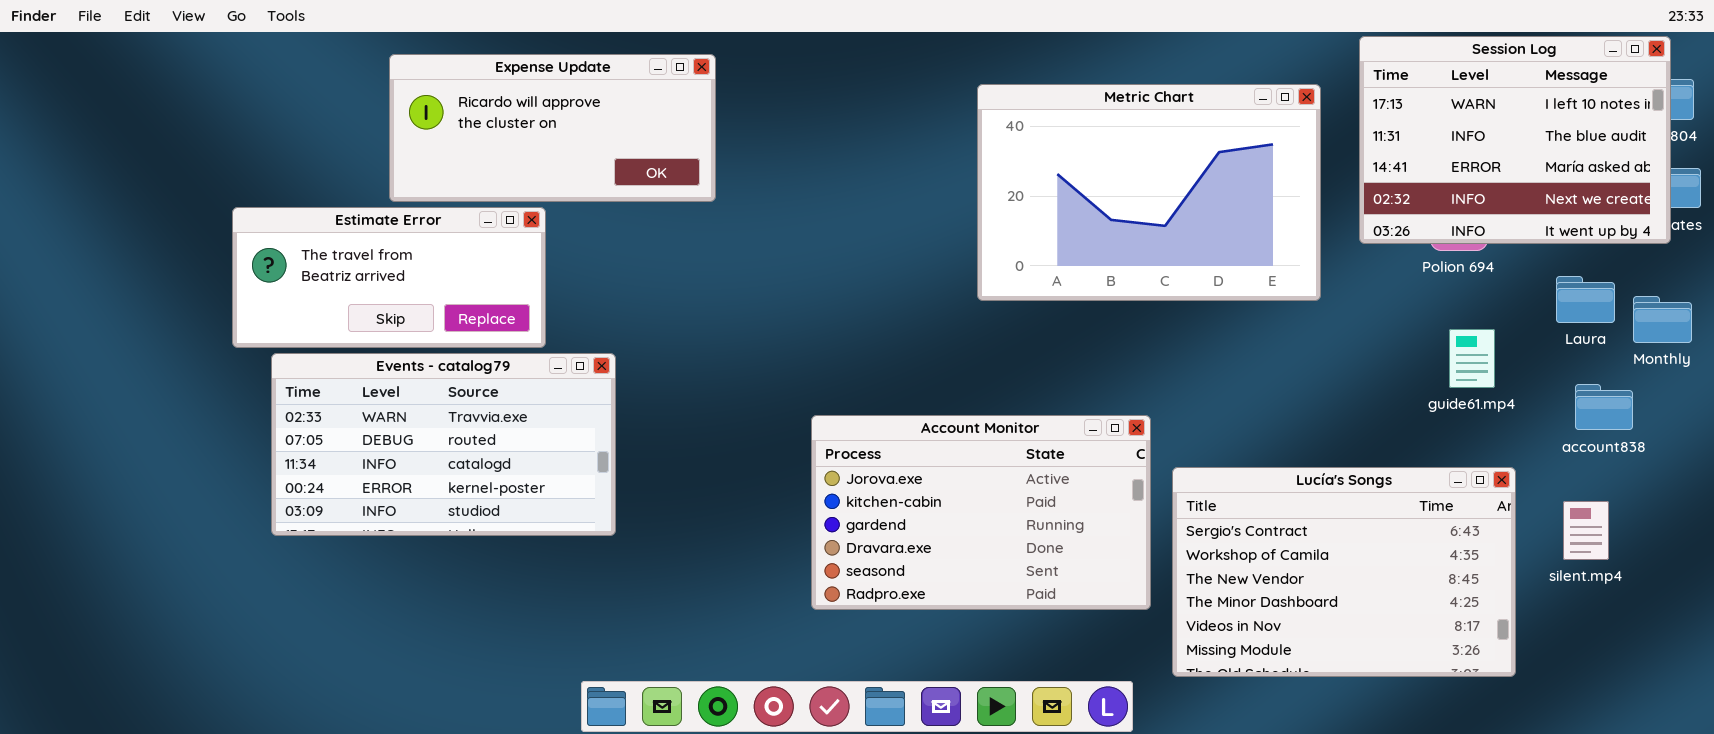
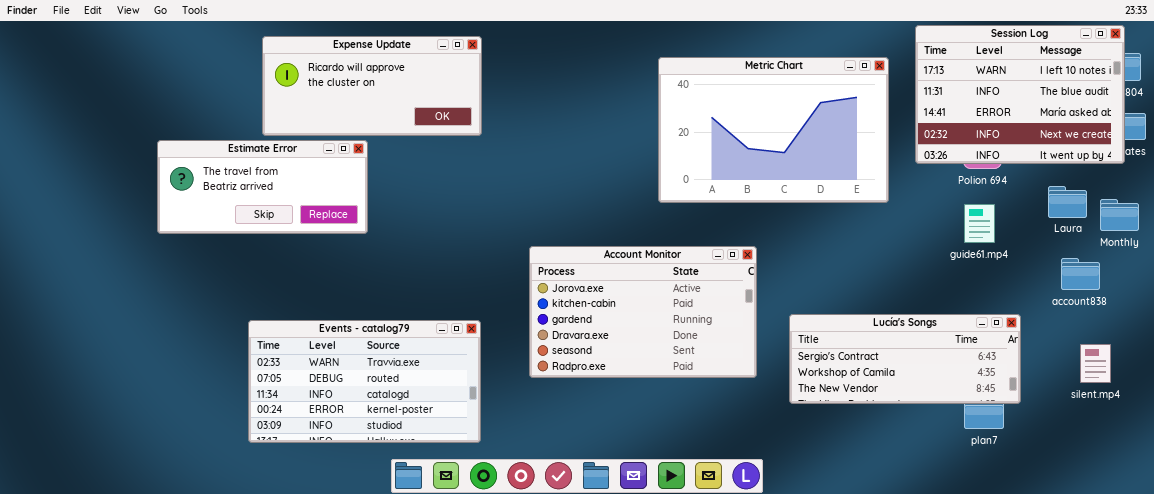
guide61.mp4: [1449,329,1495,388] -> [964,204,995,243], moved
Events - catalog79: [271,353,616,536] -> [248,320,481,443], moved
Account Monitor: [811,415,1151,610] -> [529,246,757,378], moved
Lucía's Songs: [1172,467,1516,677] -> [789,314,1021,404], resized
silent.mp4: [1563,501,1609,560] -> [1080,344,1111,383], moved

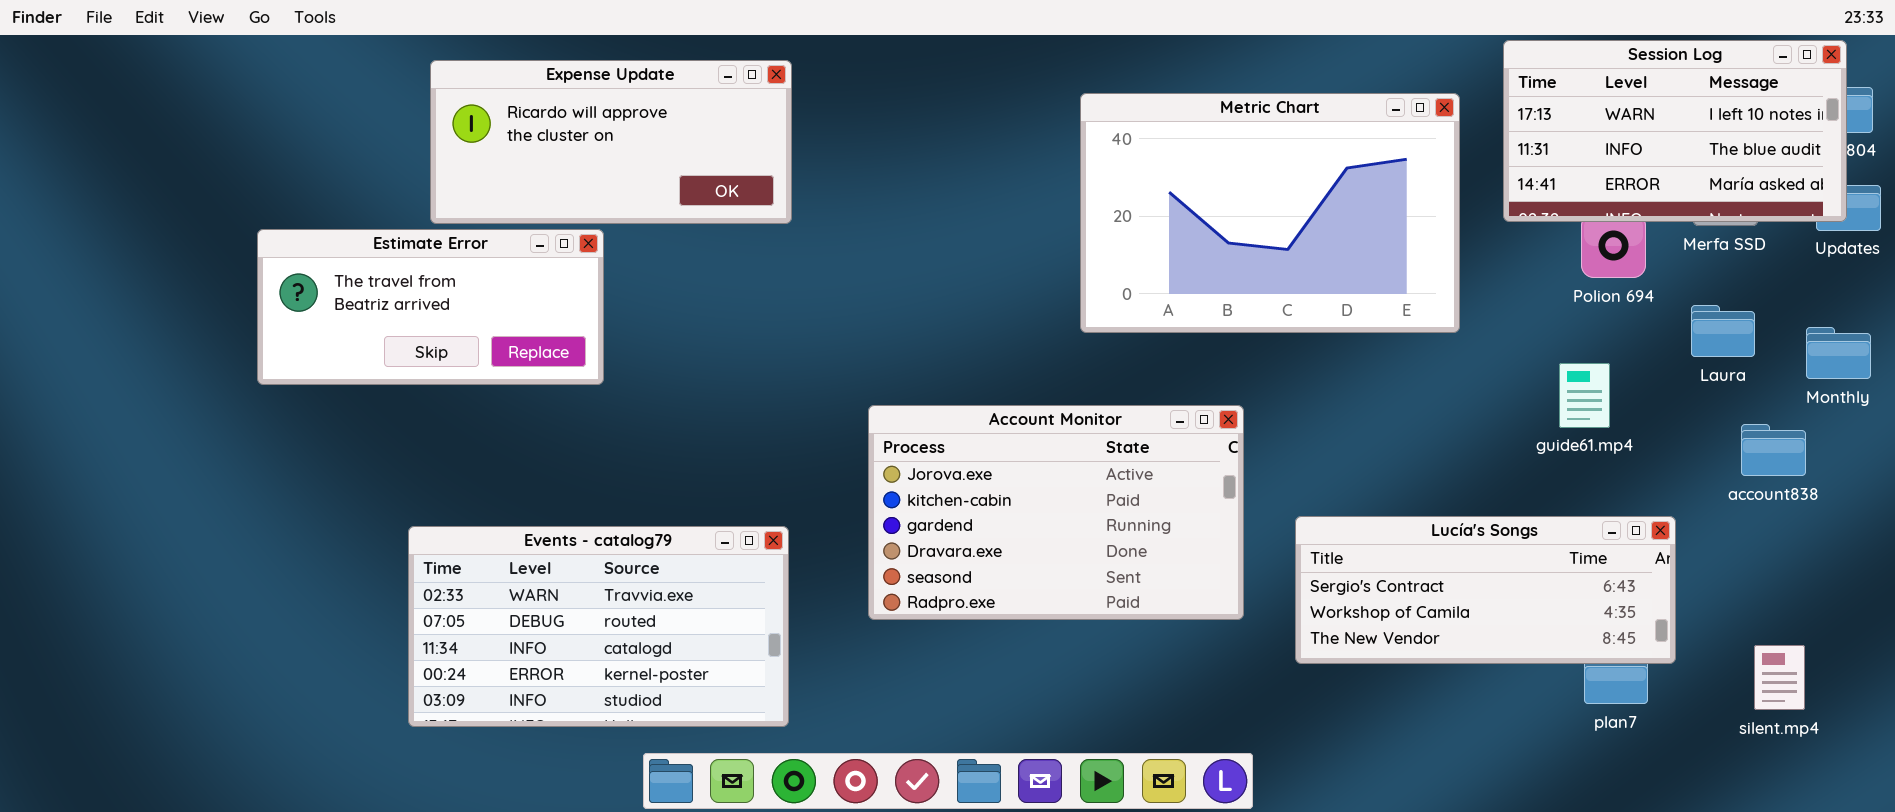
Session Log: [915,25,1125,164] -> [1503,40,1847,222], resized
Laura: [1048,186,1087,218] -> [1691,305,1755,357], moved
guide61.mp4: [964,204,995,243] -> [1559,363,1610,428], moved
silent.mp4: [1080,344,1111,383] -> [1754,645,1805,710], moved

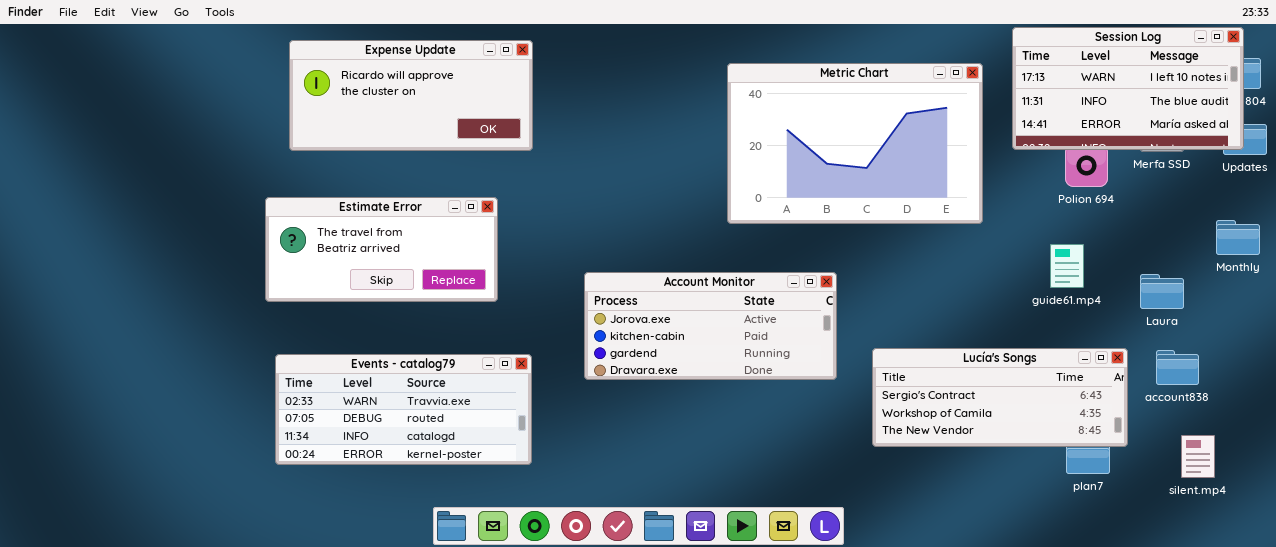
Estimate Error: [257,229,604,385] -> [265,197,498,302], moved
Laura: [1691,305,1755,357] -> [1140,274,1184,309], moved
Account Monitor: [868,405,1244,620] -> [584,272,837,380], resized
account838: [1741,424,1806,476] -> [1156,350,1199,385], moved
Events - catalog79: [408,526,789,727] -> [275,354,532,465], resized

